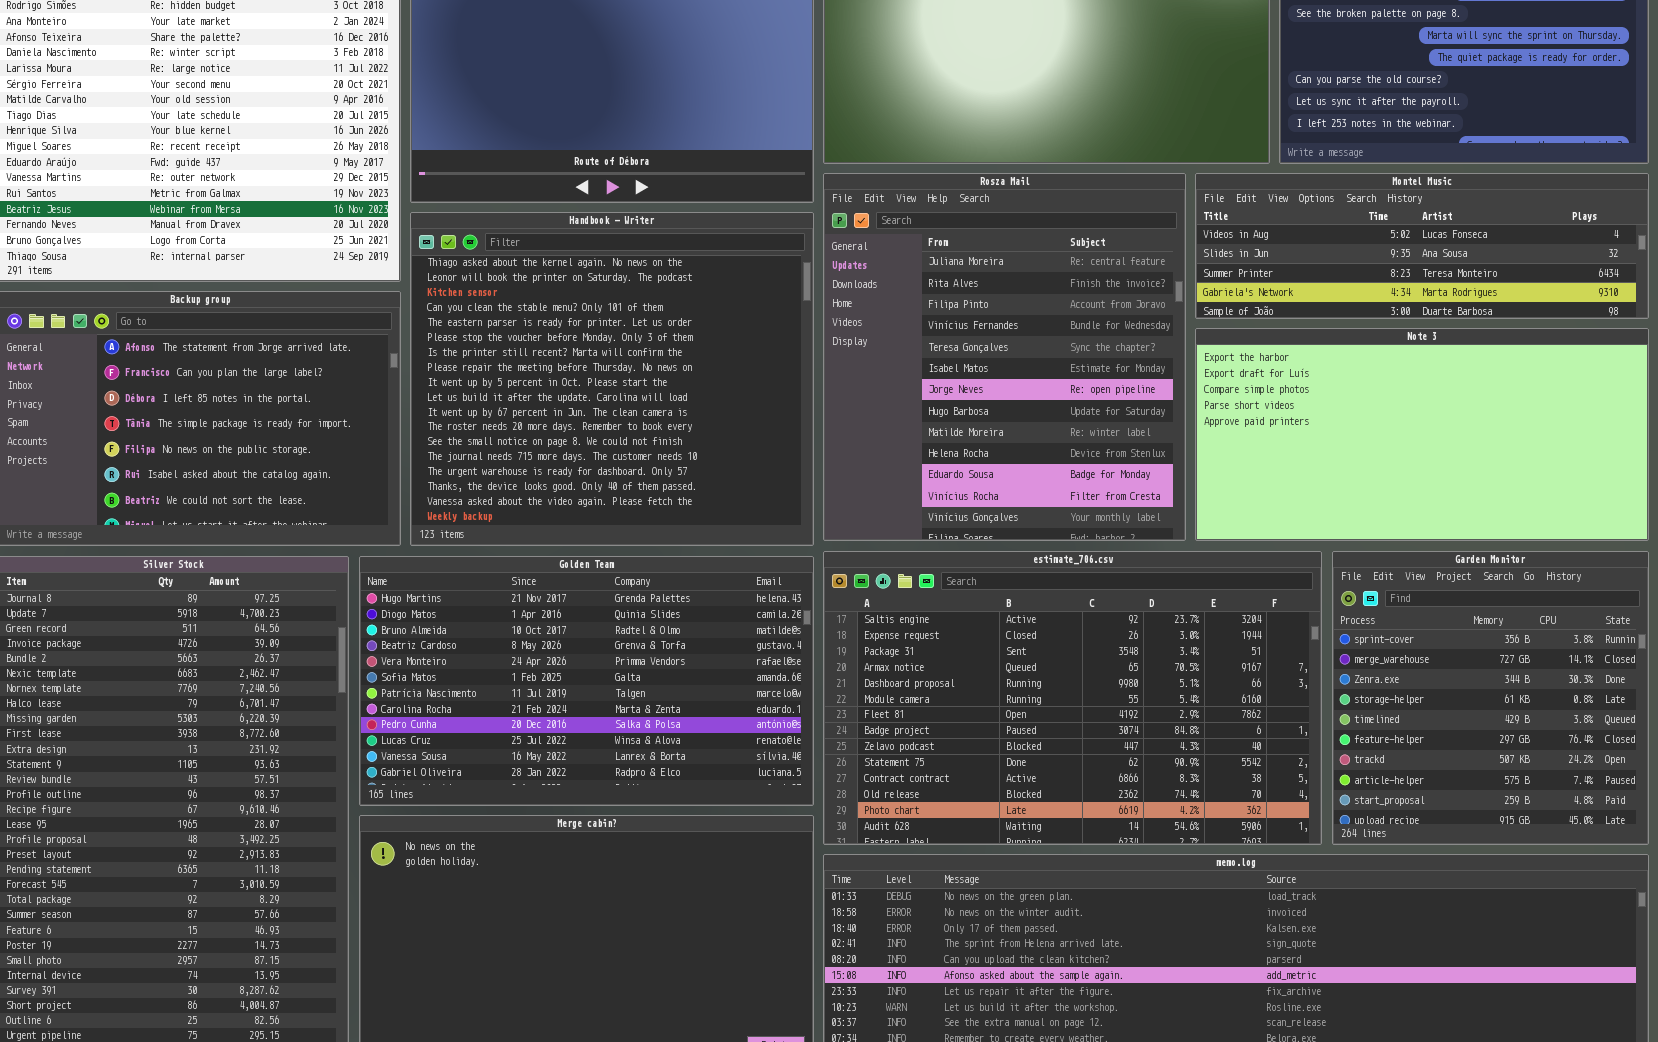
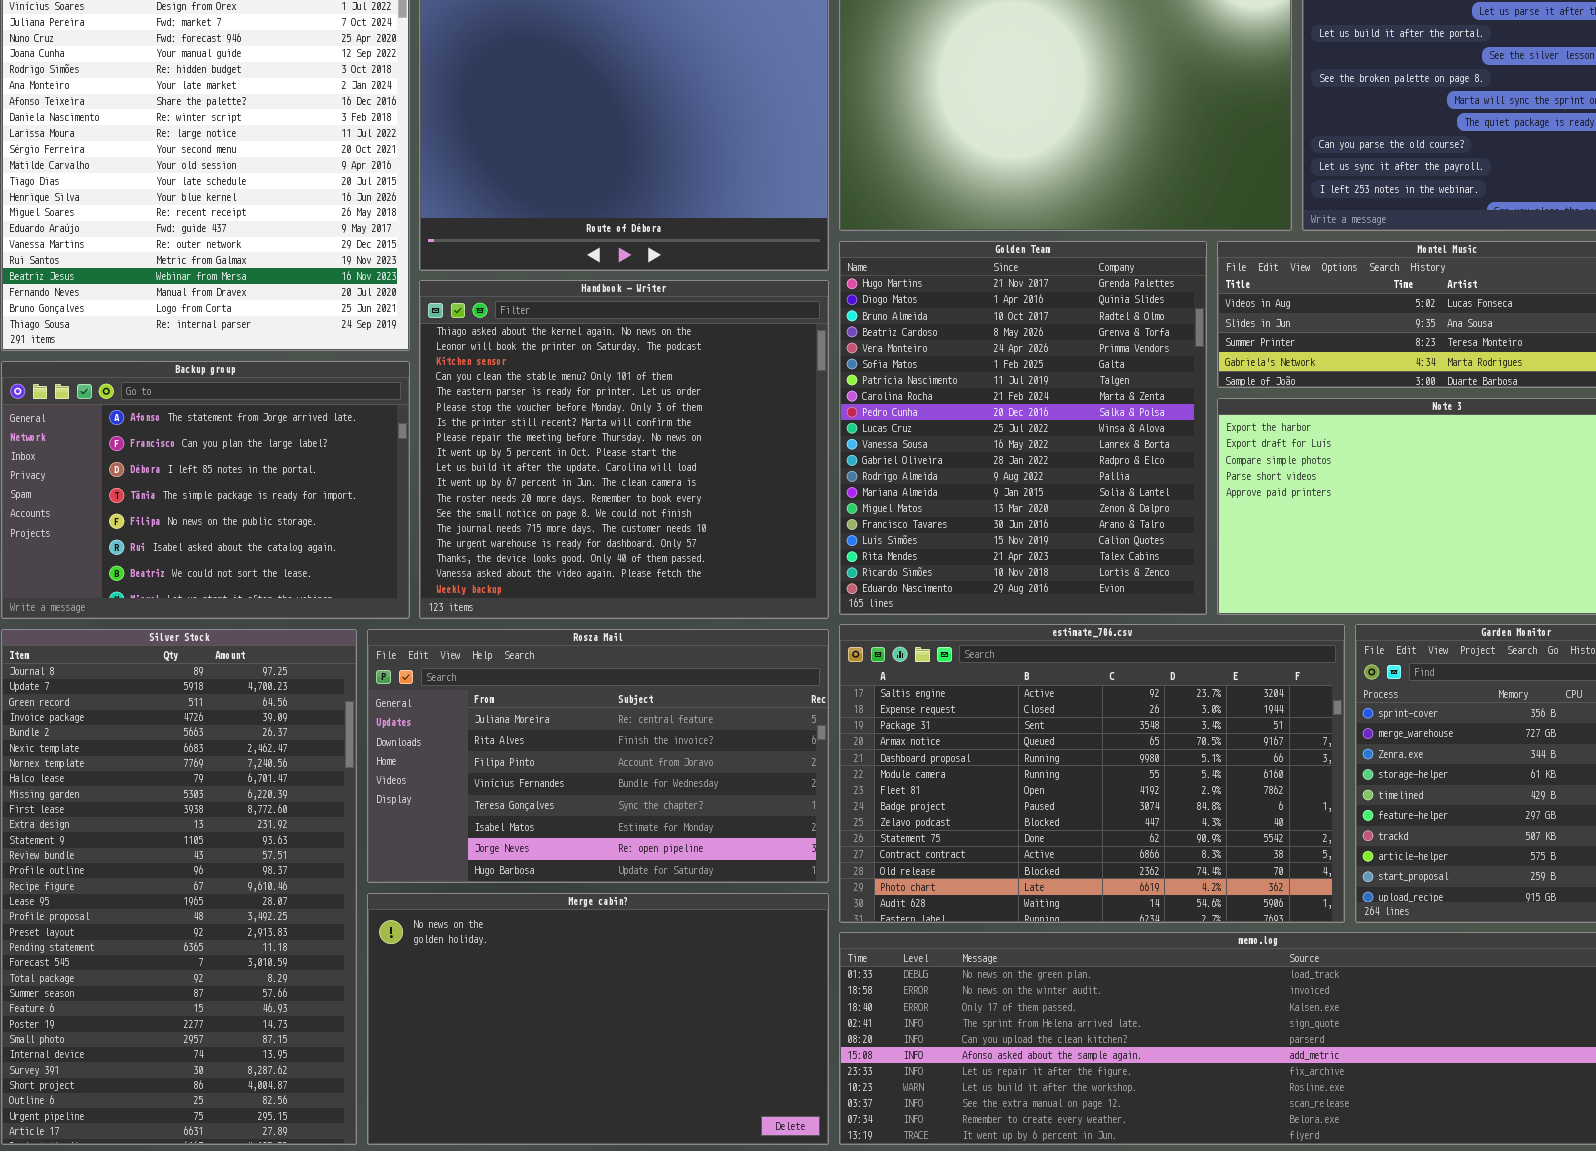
Rosza Mail: [823,173,1186,541] -> [367,629,829,883], moved, resized
Golden Team: [359,556,814,806] -> [839,241,1207,615], moved, resized

